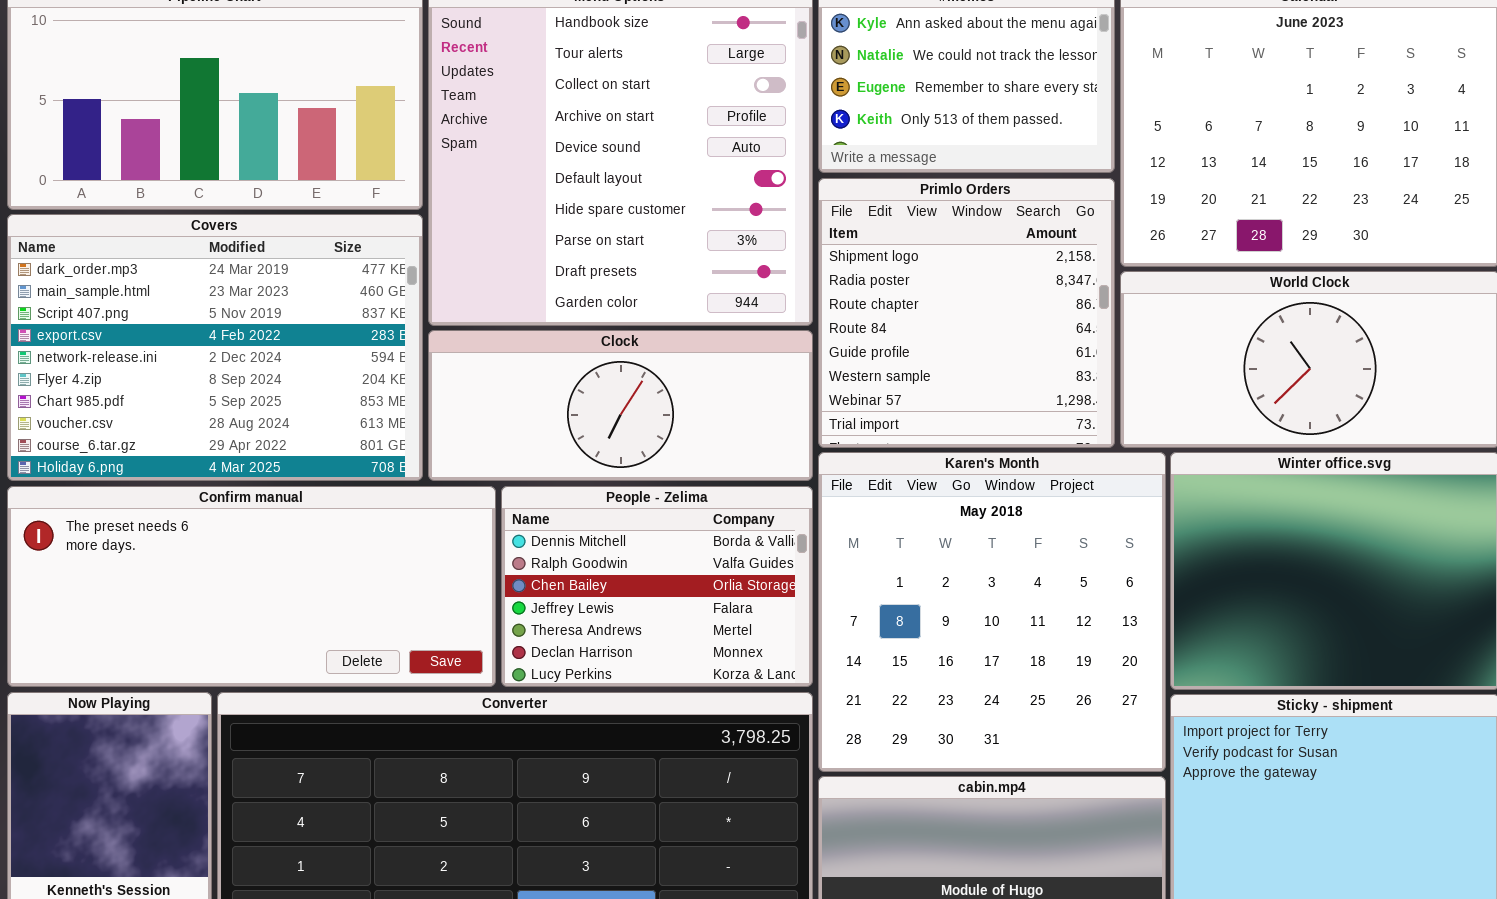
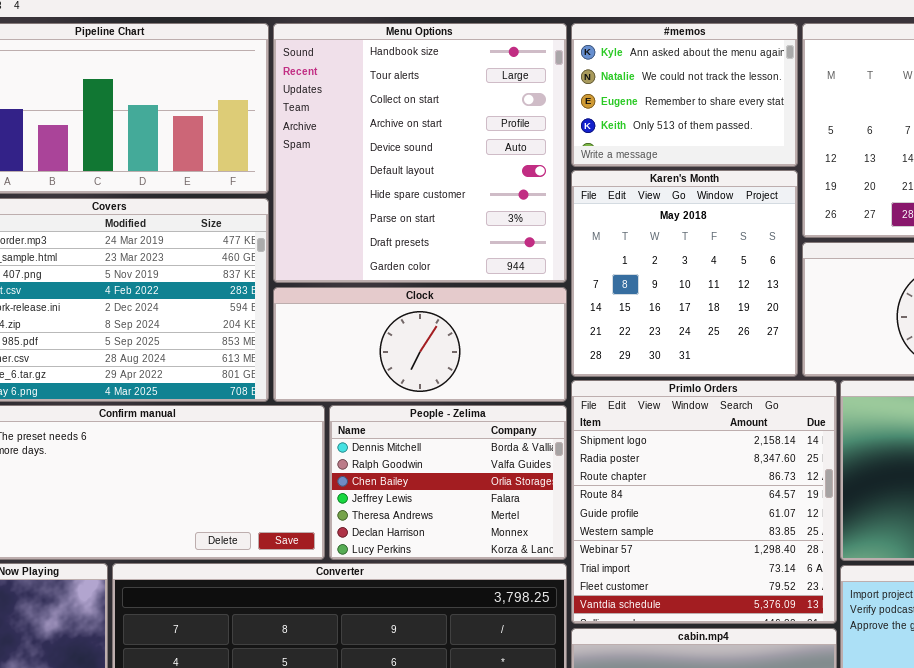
Primlo Orders: [818,178,1115,448] -> [571,380,837,624], moved, resized
Karen's Month: [818,452,1166,772] -> [571,170,798,377], moved, resized

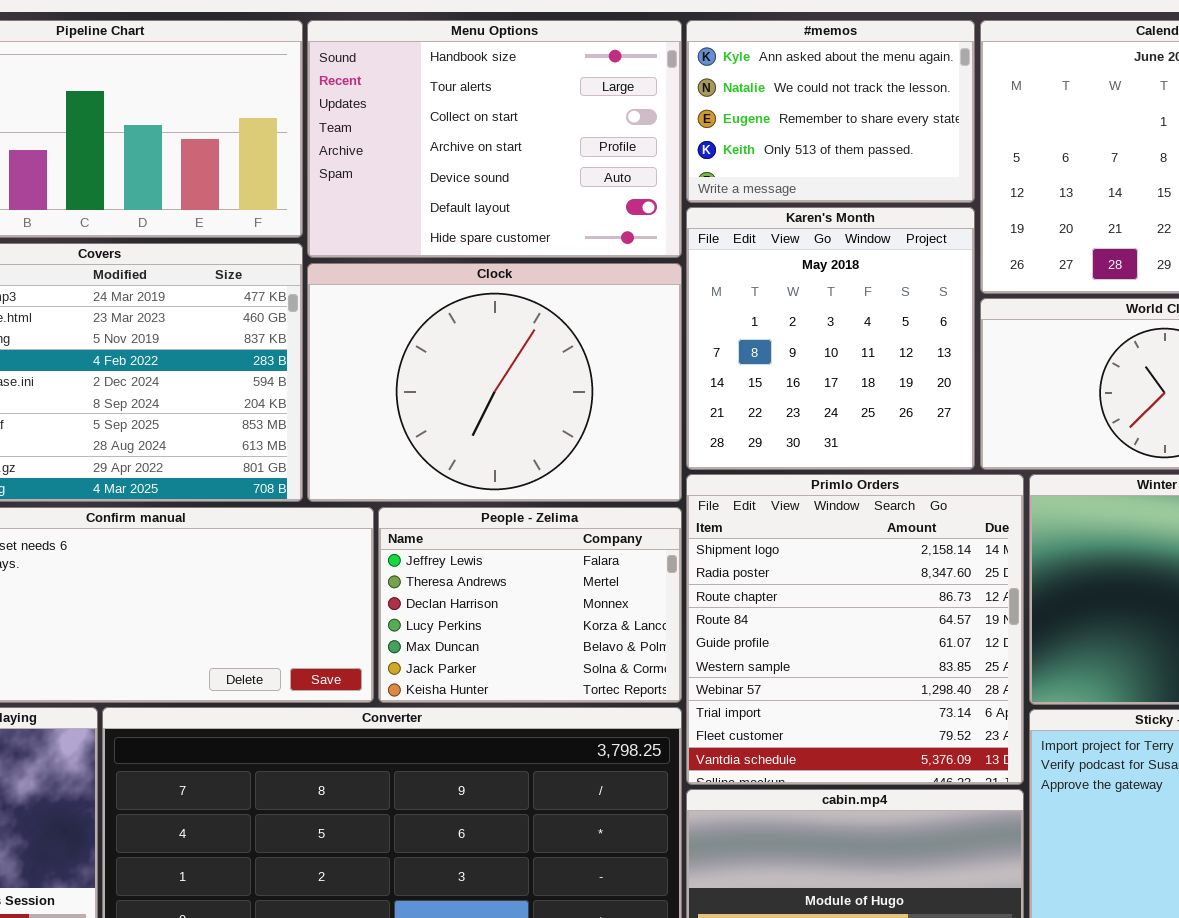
Menu Options: [273,23,567,283] -> [307,20,682,258], resized
Clock: [273,287,567,402] -> [307,263,682,502], resized
People - Zelima: [329,405,567,560] -> [378,507,682,703], scrolled down 3 rows

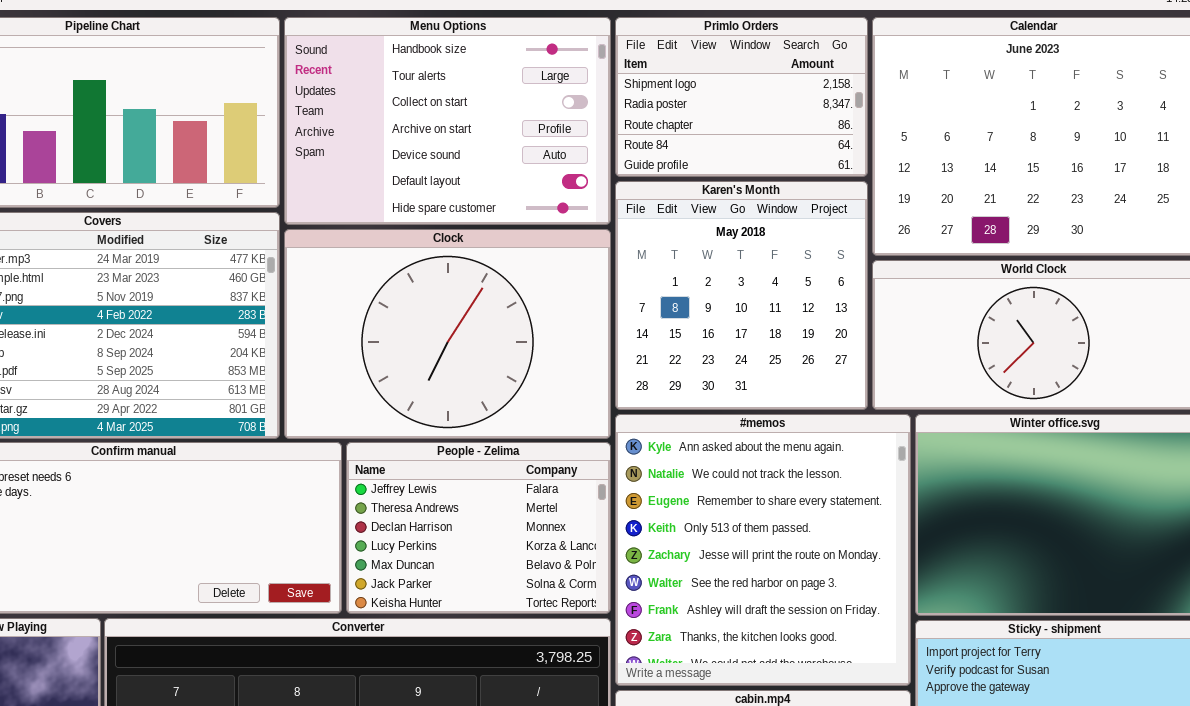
#memos: [686,20,975,203] -> [615,414,911,686], moved, resized
Primlo Orders: [686,474,1024,785] -> [615,17,868,177], moved, resized

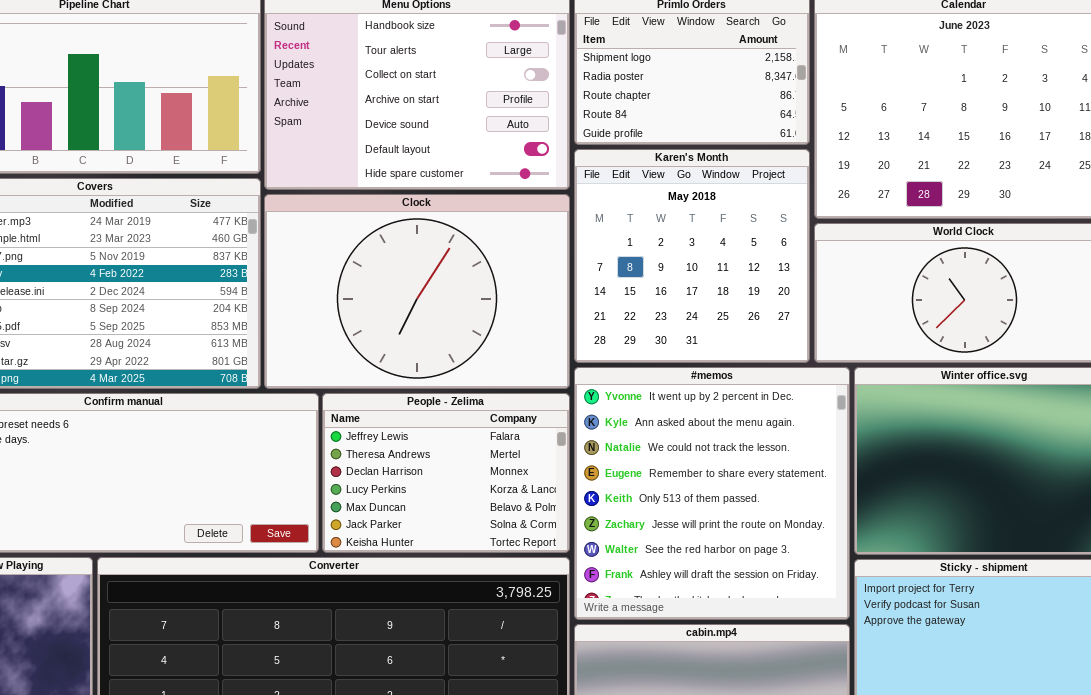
#memos: [615,414,911,686] -> [574,367,850,620], scrolled up 1 row

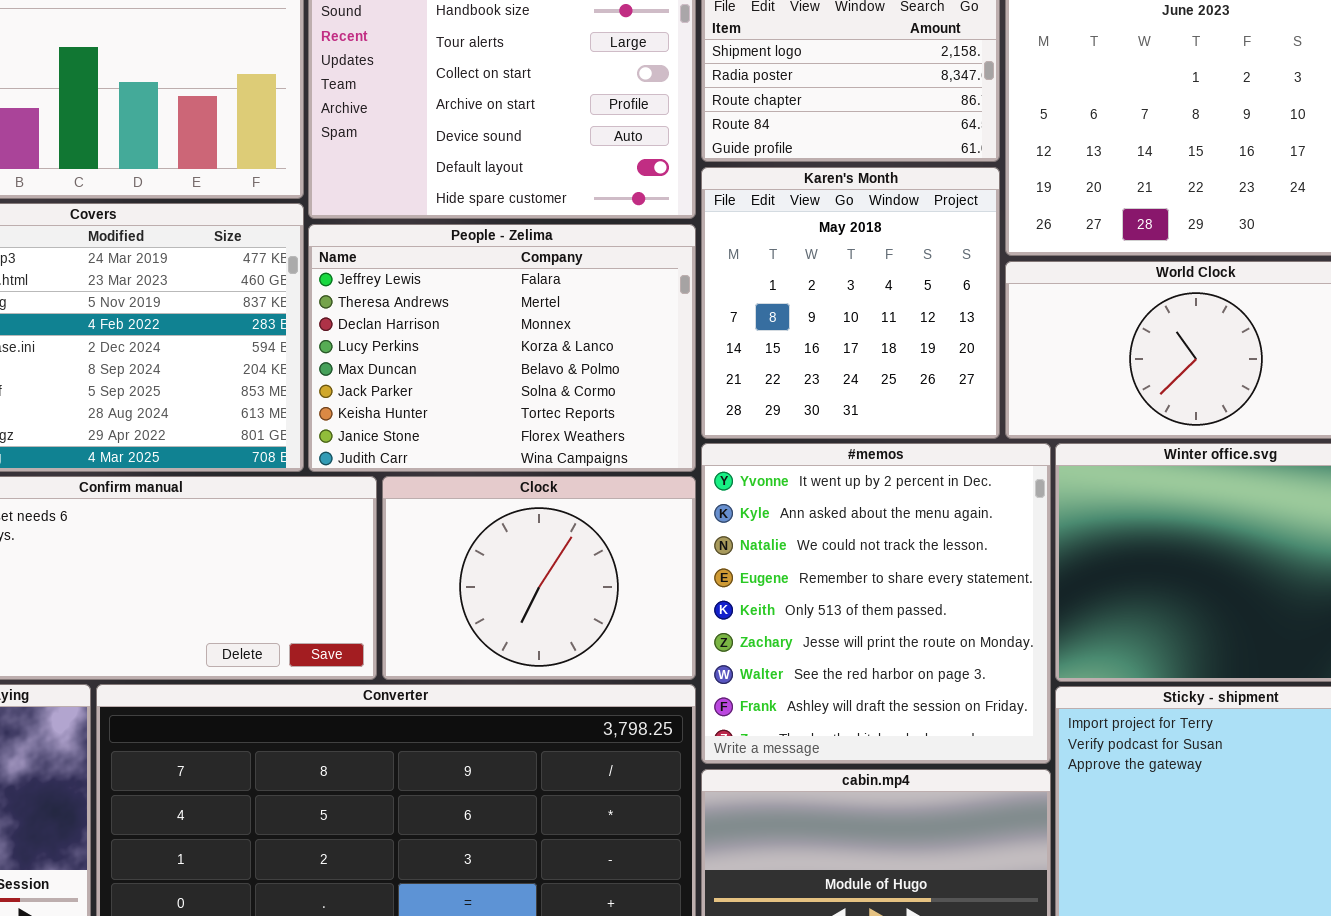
Clock: [264,194,570,389] -> [382,476,696,680], moved, resized
People - Zelima: [322,393,570,553] -> [308,224,696,472], moved, resized

